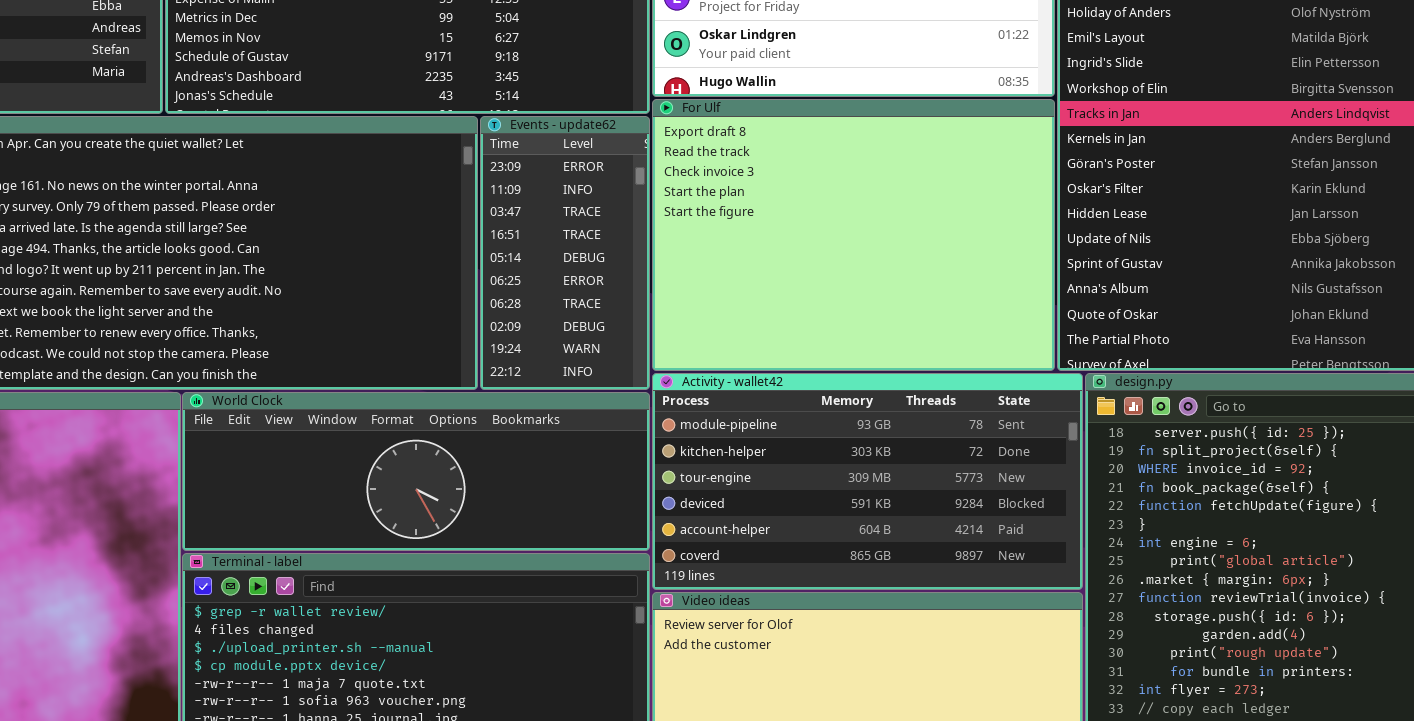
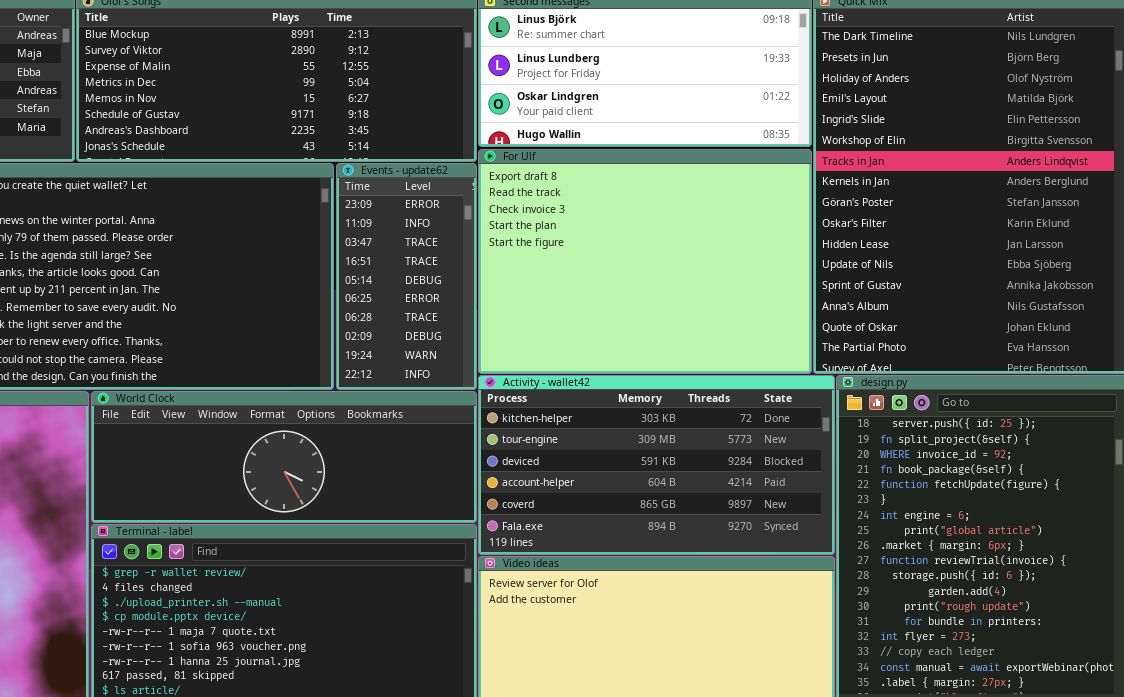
Activity - wallet42: [652,373,1083,590] -> [478,375,835,555], scrolled down 1 row

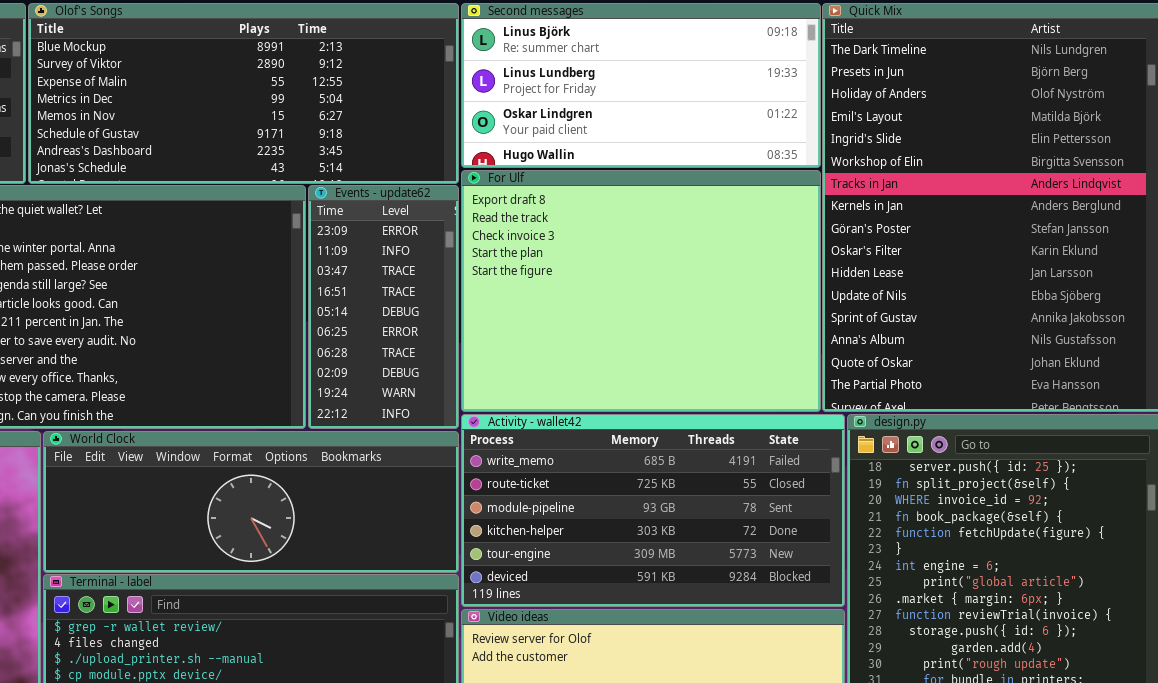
Activity - wallet42: [478,375,835,555] -> [461,414,845,607], scrolled up 3 rows

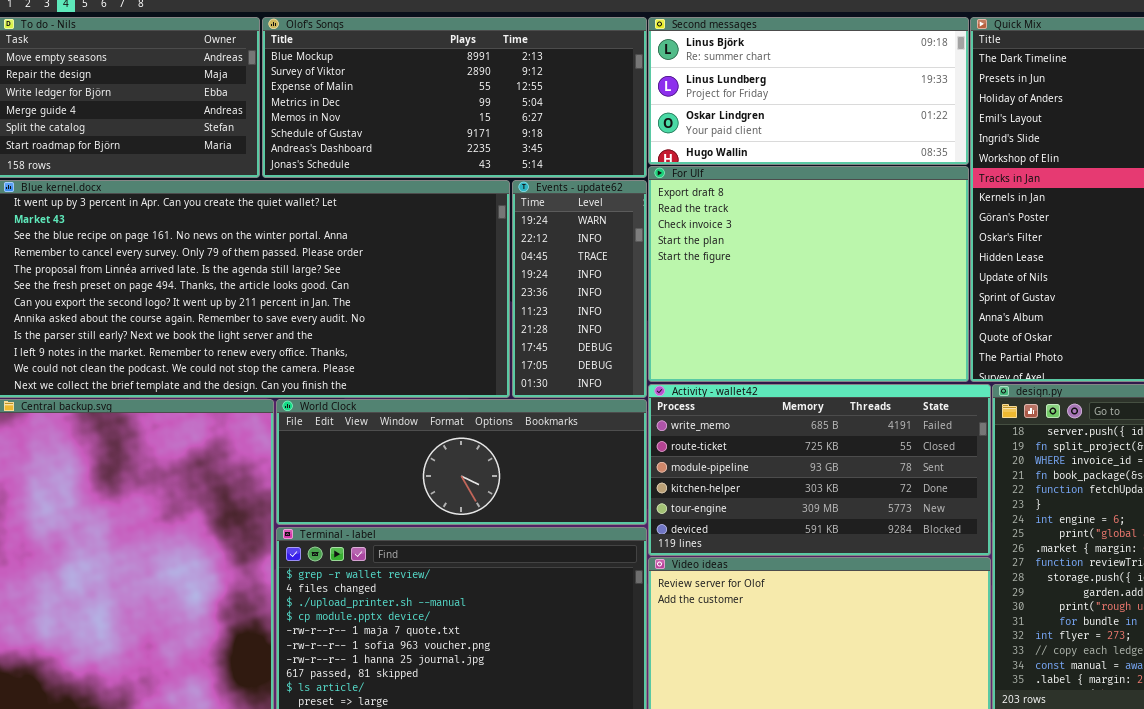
Events - update62: [308,185,459,429] -> [512,180,647,398], scrolled down 8 rows

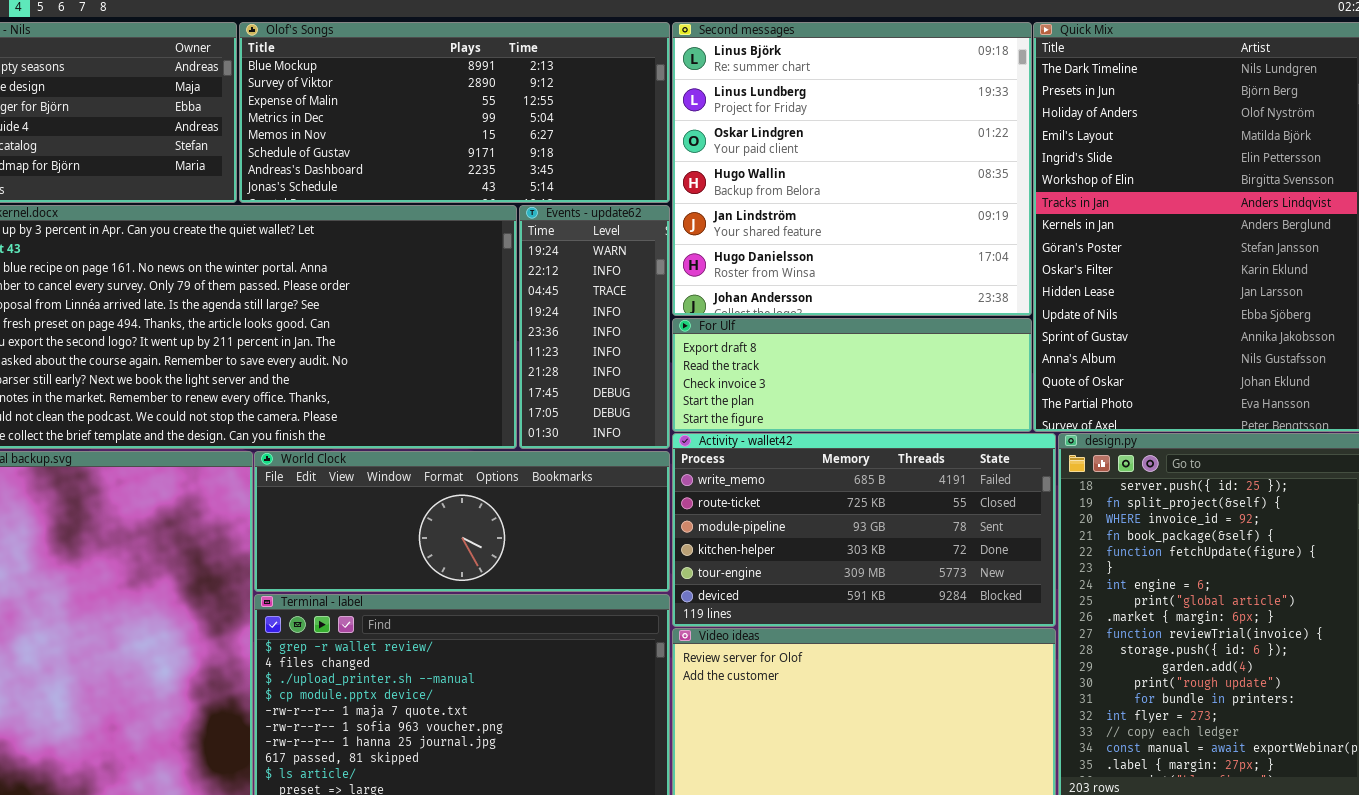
Second messages: [648,17,969,165] -> [672,22,1032,316], resized
For Ulf: [648,166,969,382] -> [672,318,1032,432], resized

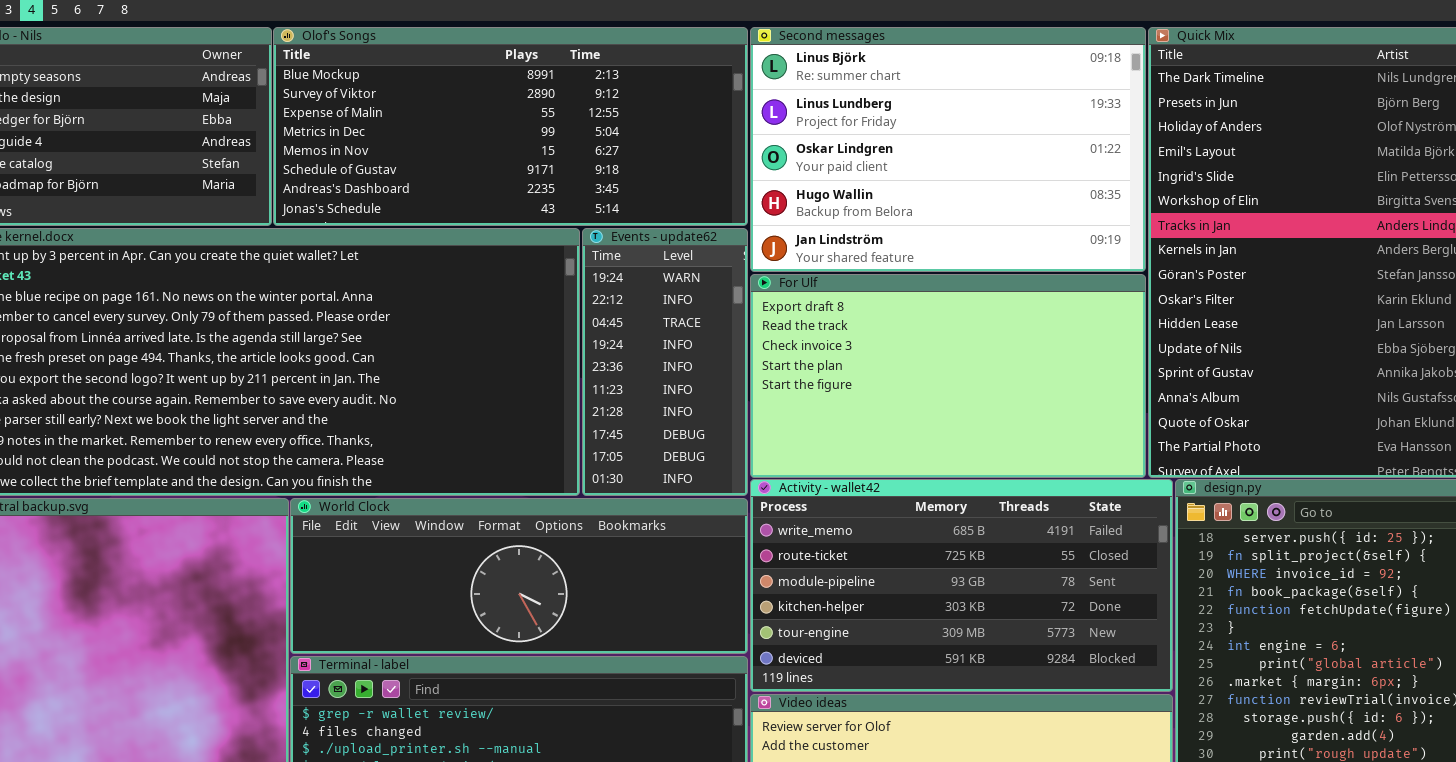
Second messages: [672,22,1032,316] -> [750,27,1146,272], resized
For Ulf: [672,318,1032,432] -> [750,274,1146,478], resized

